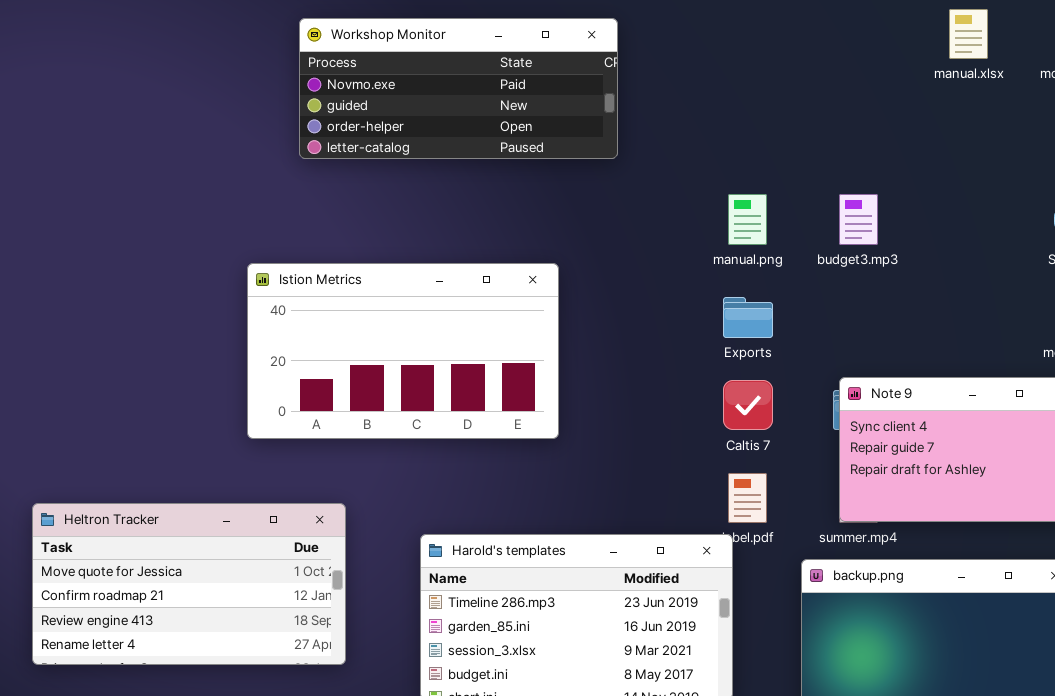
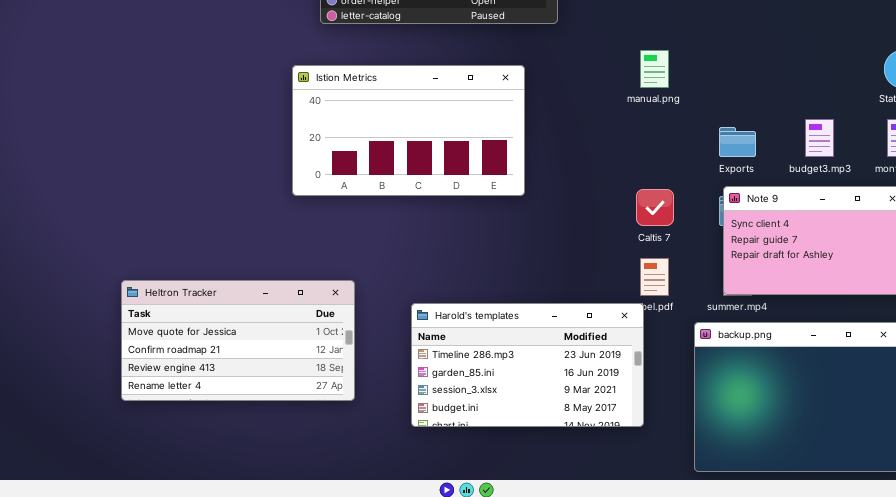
budget3.mp3: [839,194,878,245] -> [805,119,834,157], moved
Istion Metrics: [247,263,559,439] -> [292,65,525,196], moved
Exports: [723,297,773,338] -> [719,127,756,157], moved

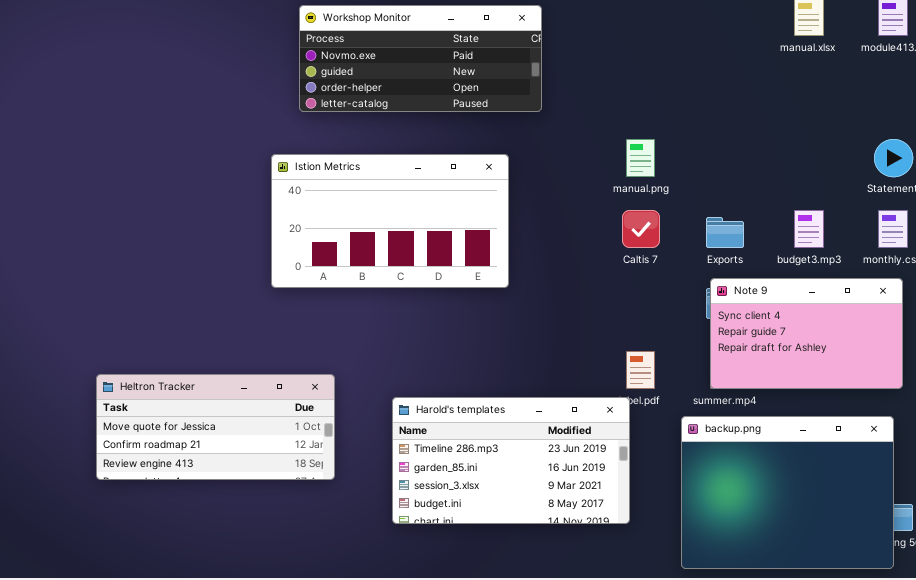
Caltis 7: [636,189,674,226] -> [622,210,660,248], moved
Heltron Tracker: [121,280,355,401] -> [96,374,335,480], resized

